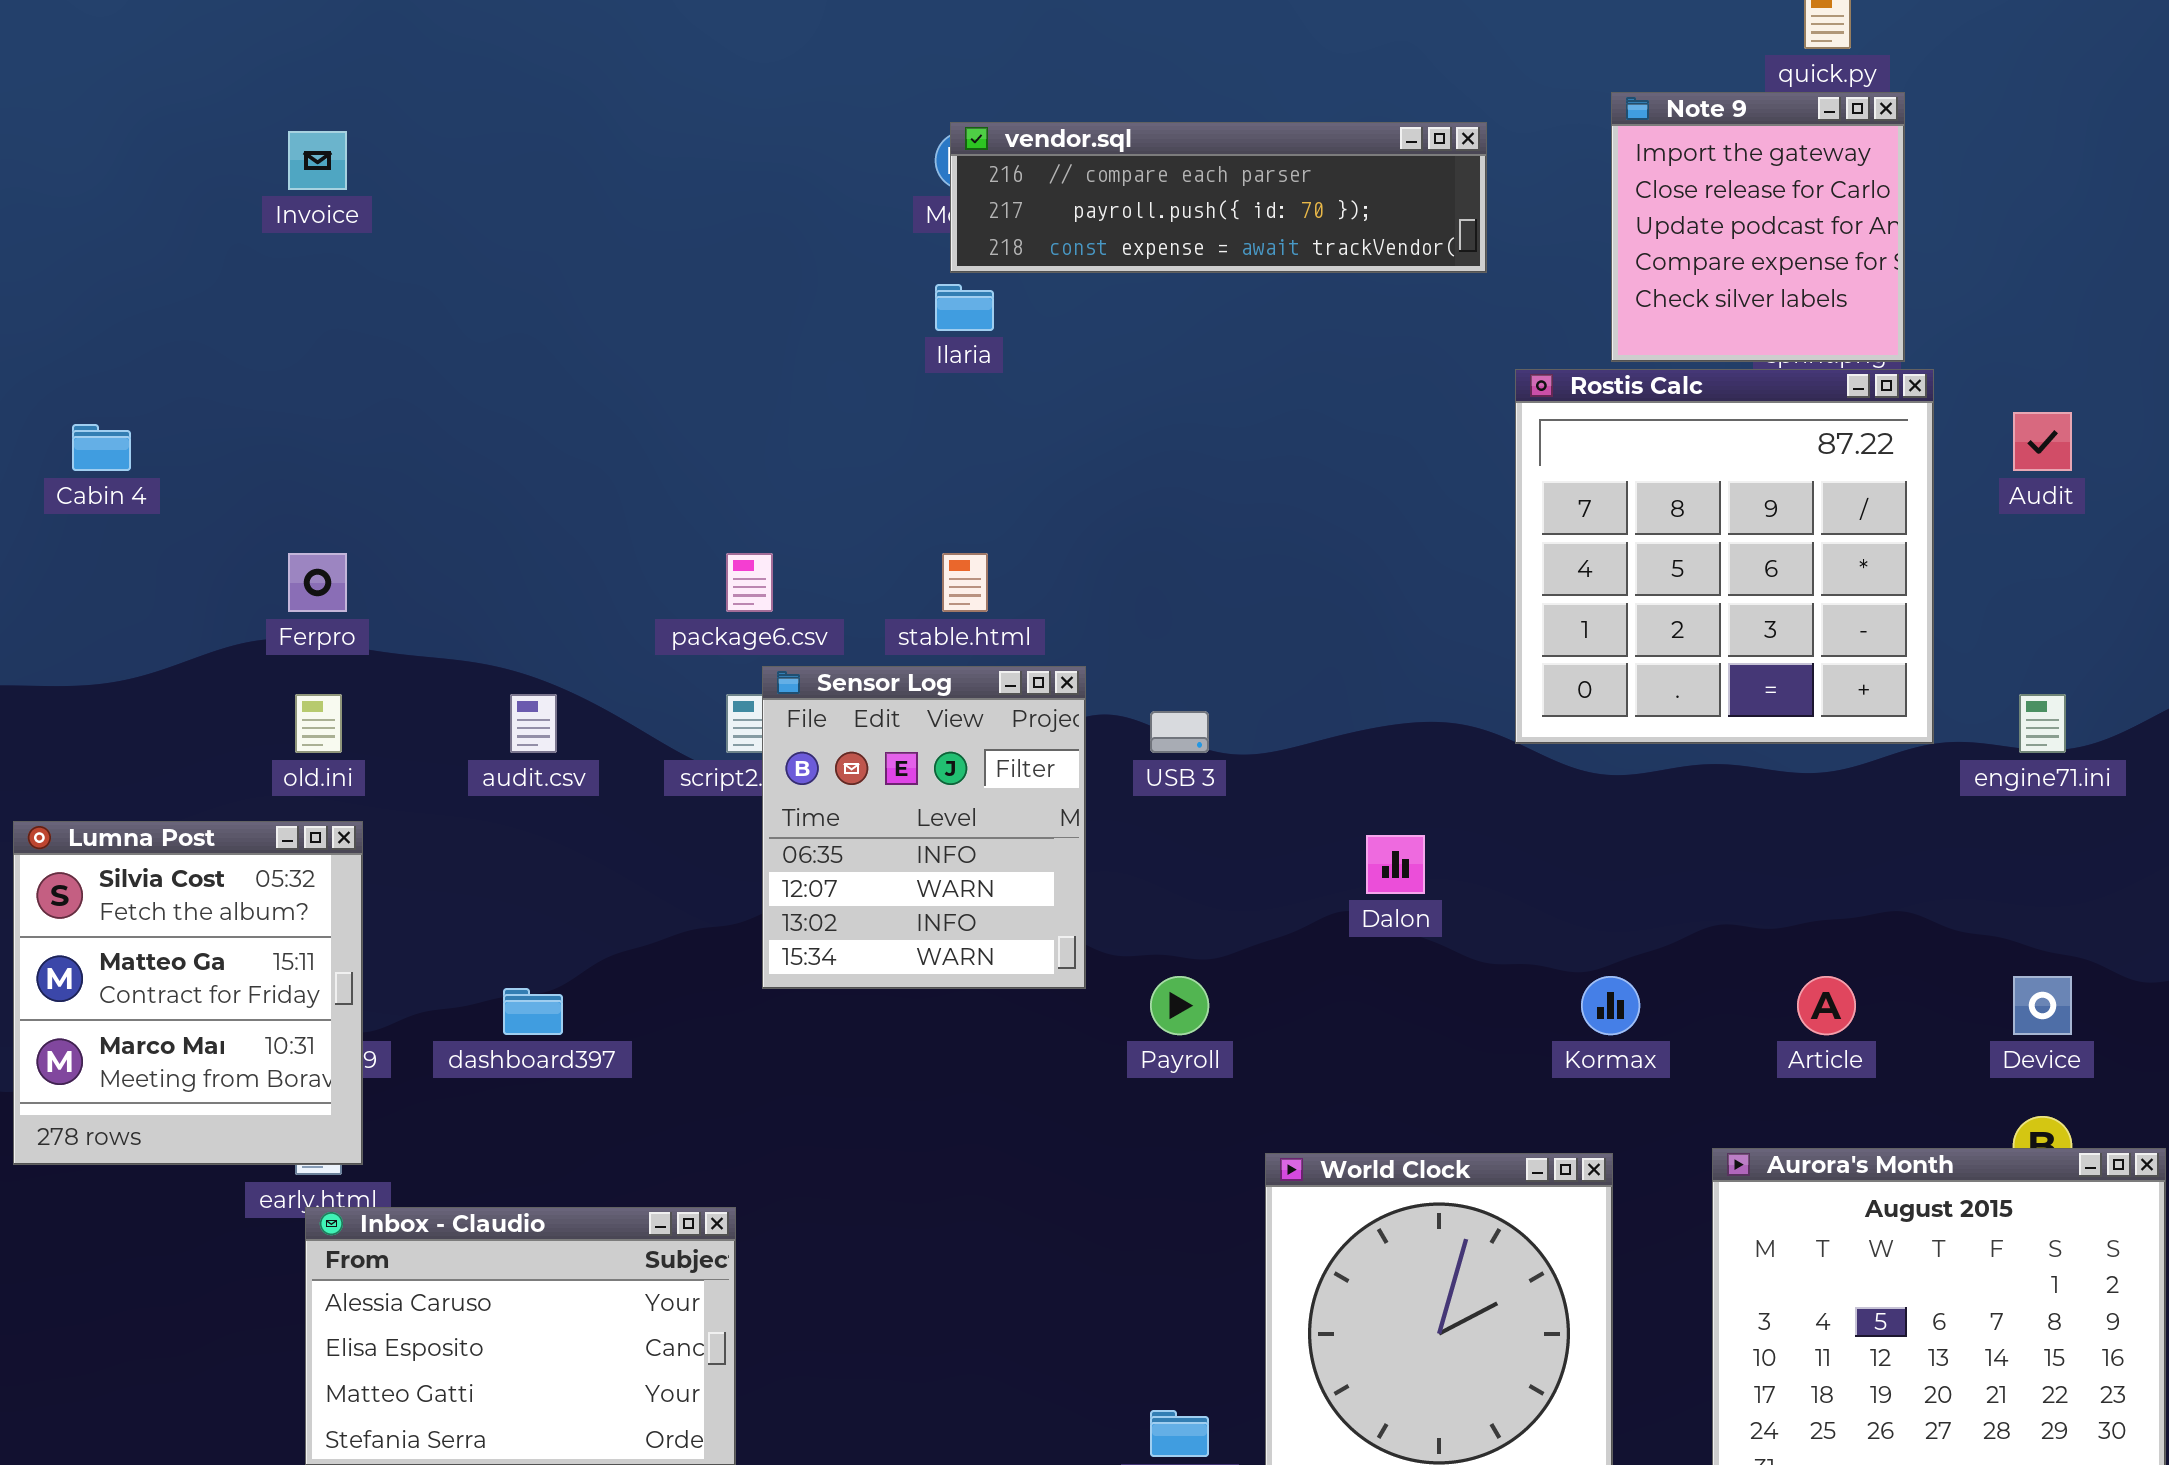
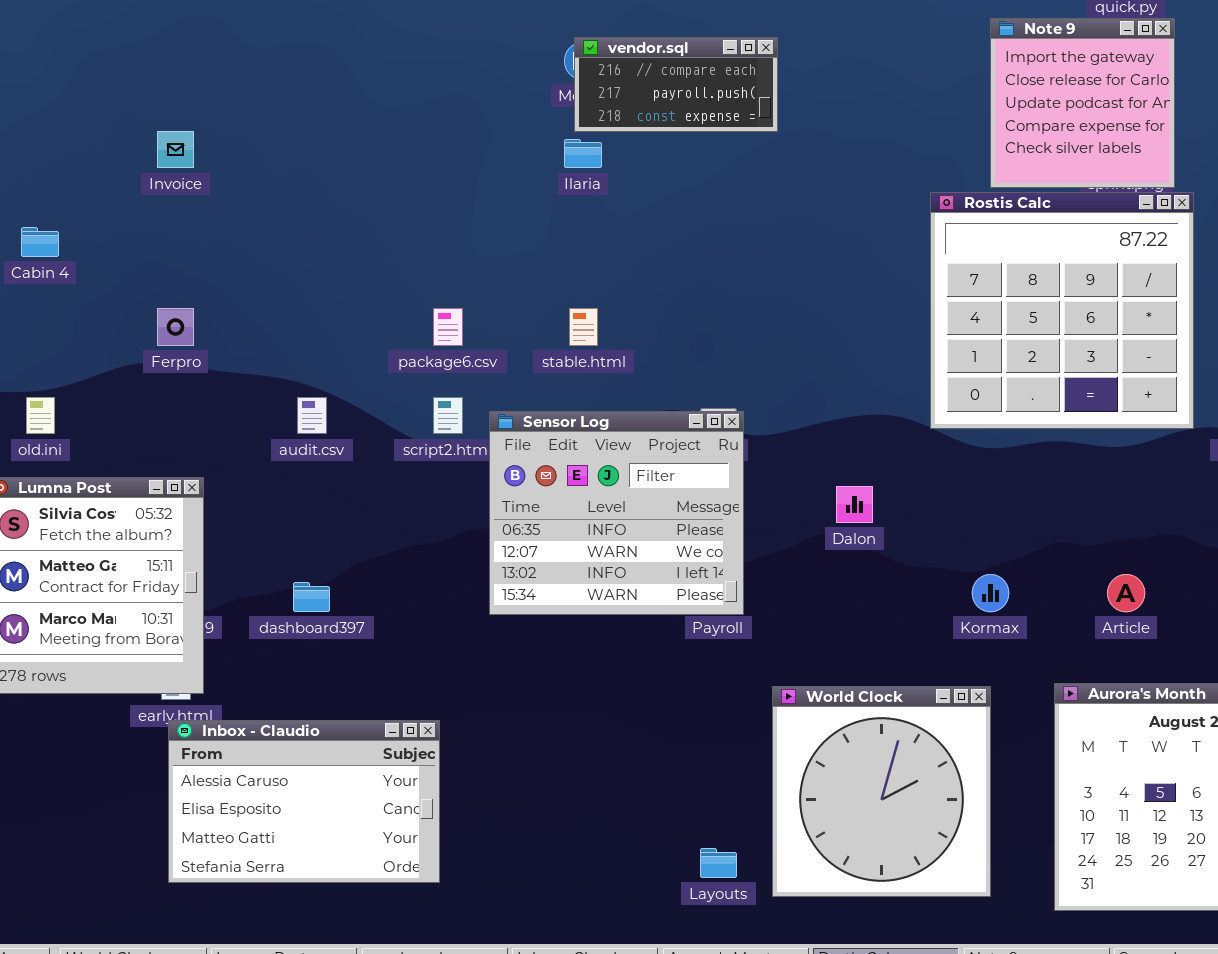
vendor.sql: [950,122,1487,273] -> [574,37,778,132], resized
Invoice: [288,131,347,190] -> [157,131,194,168], moved
Sensor Log: [762,666,1086,989] -> [489,411,744,615], moved, resized
old.ini: [295,694,342,753] -> [26,397,55,434], moved

